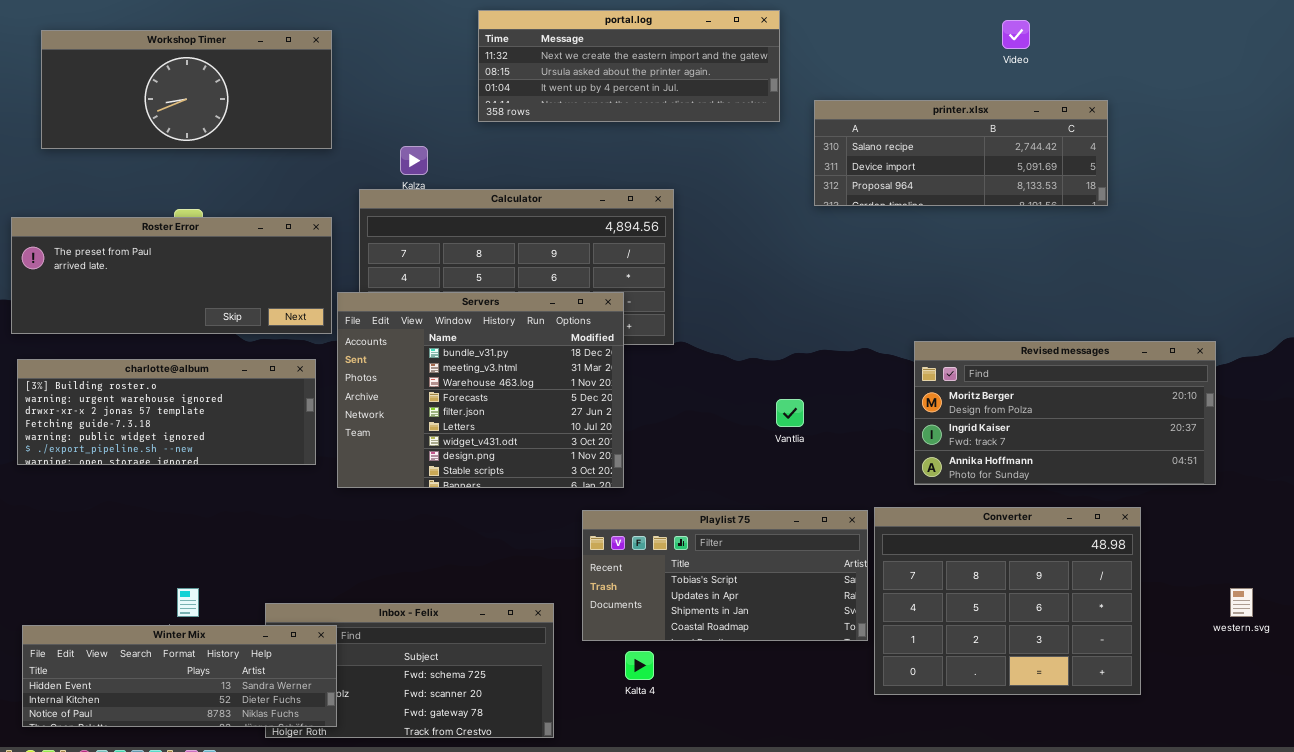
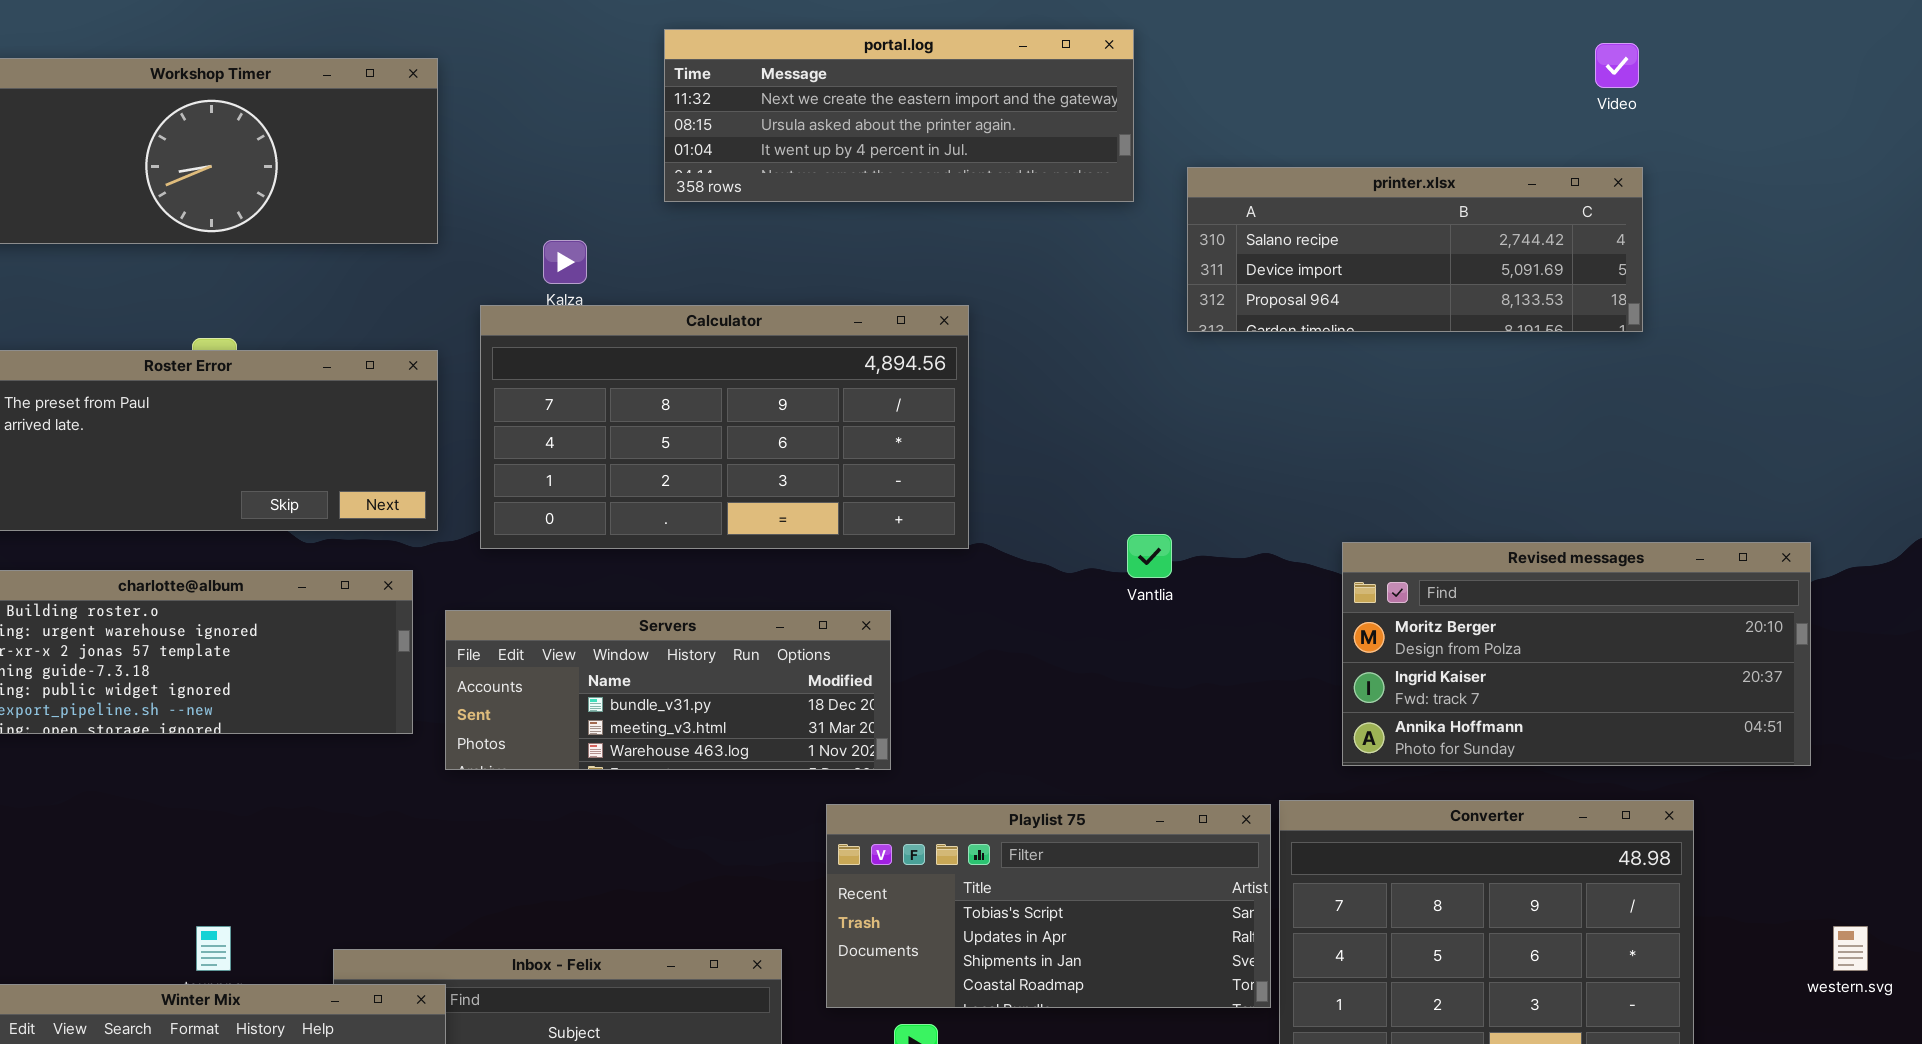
Video: [1002,20,1030,49] -> [1595,43,1639,88], moved
Servers: [337,292,624,488] -> [445,610,891,770], resized
Vantlia: [776,399,804,427] -> [1127,534,1172,578], moved

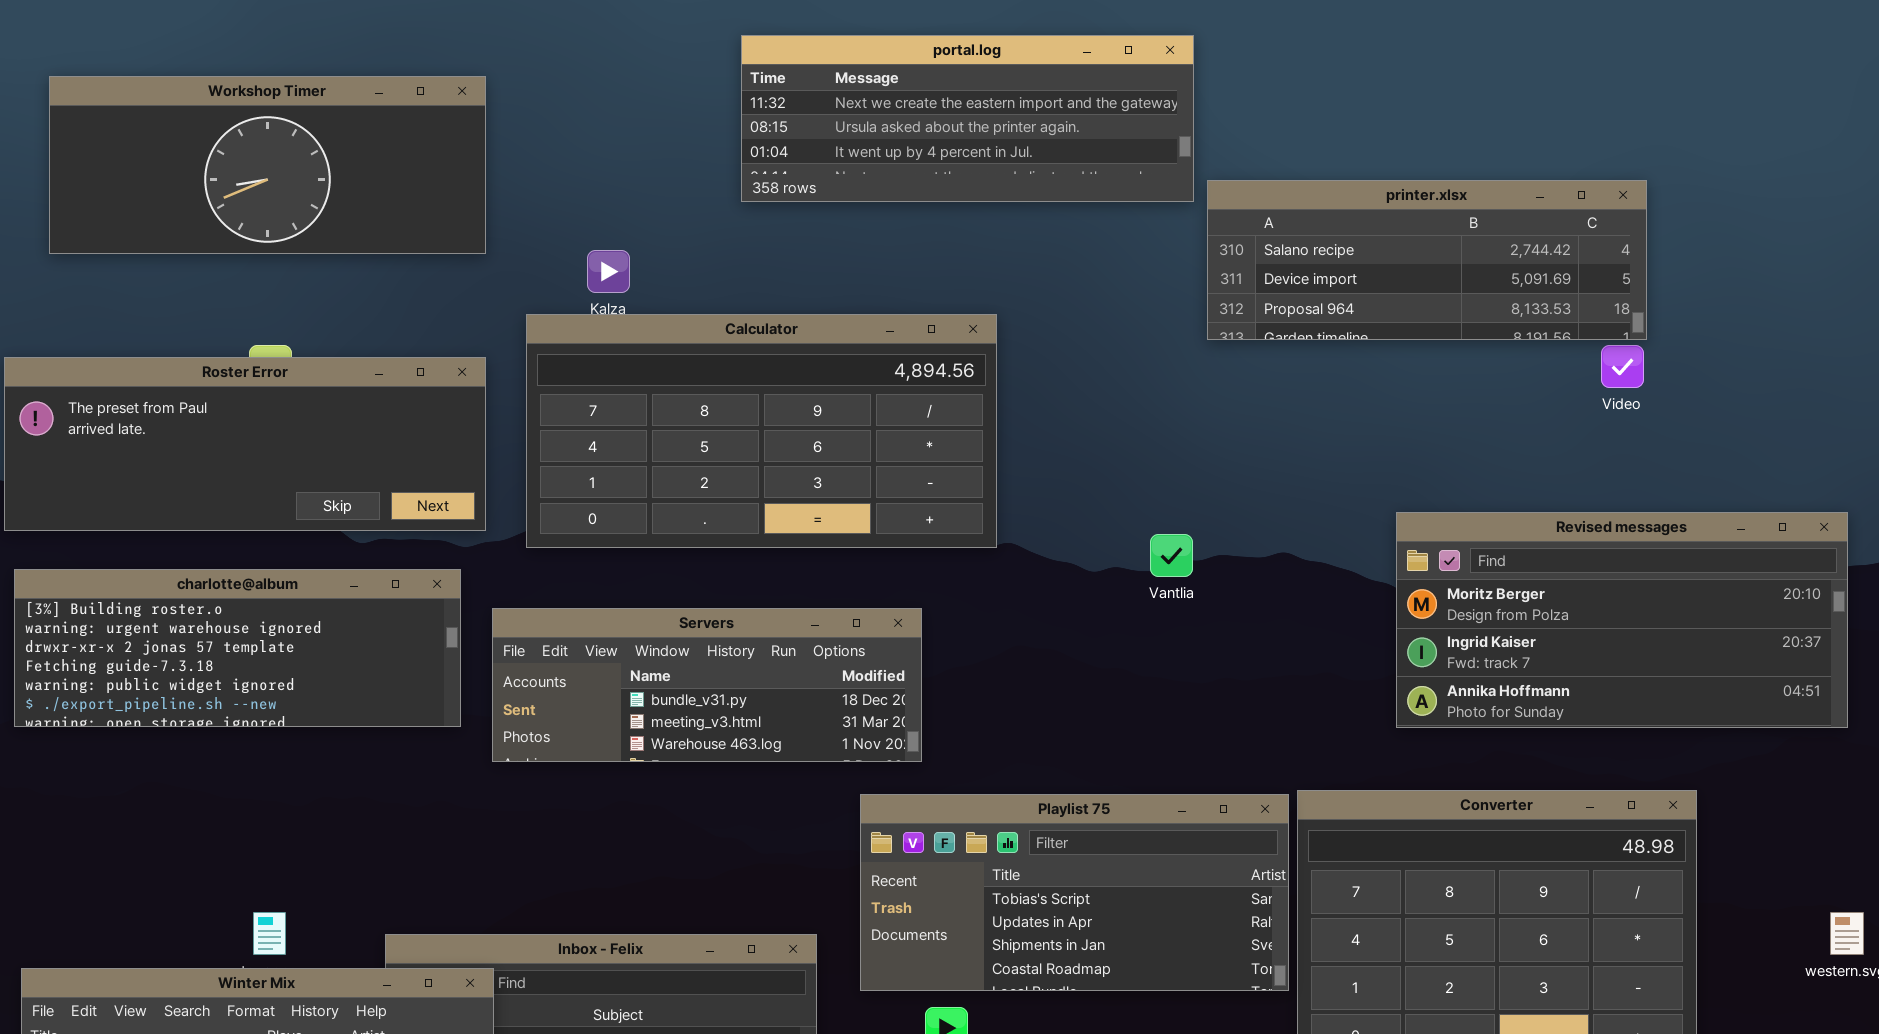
portal.log: [664,29,1134,202] -> [741,35,1194,202], moved
Video: [1595,43,1639,88] -> [1601,345,1644,388], moved
Revised messages: [1342,542,1811,766] -> [1396,512,1848,728], moved

